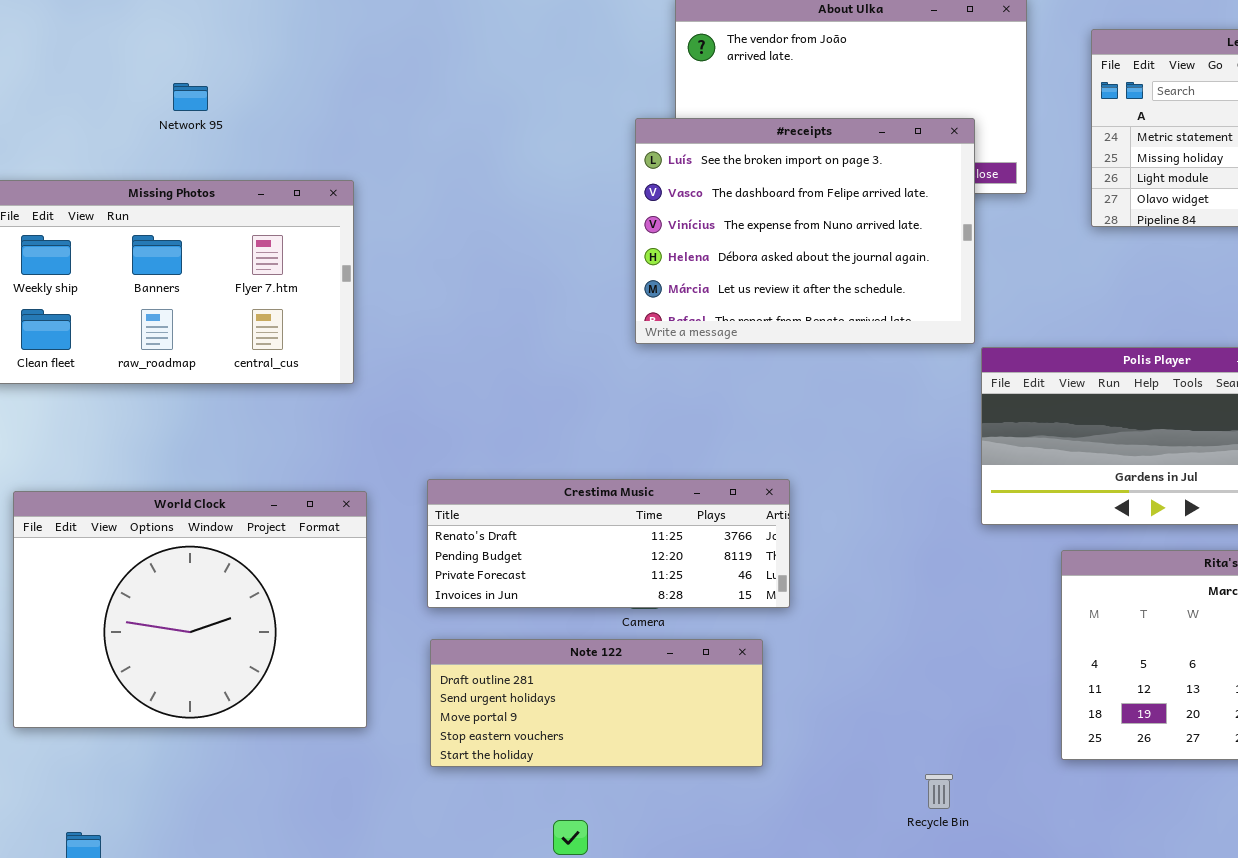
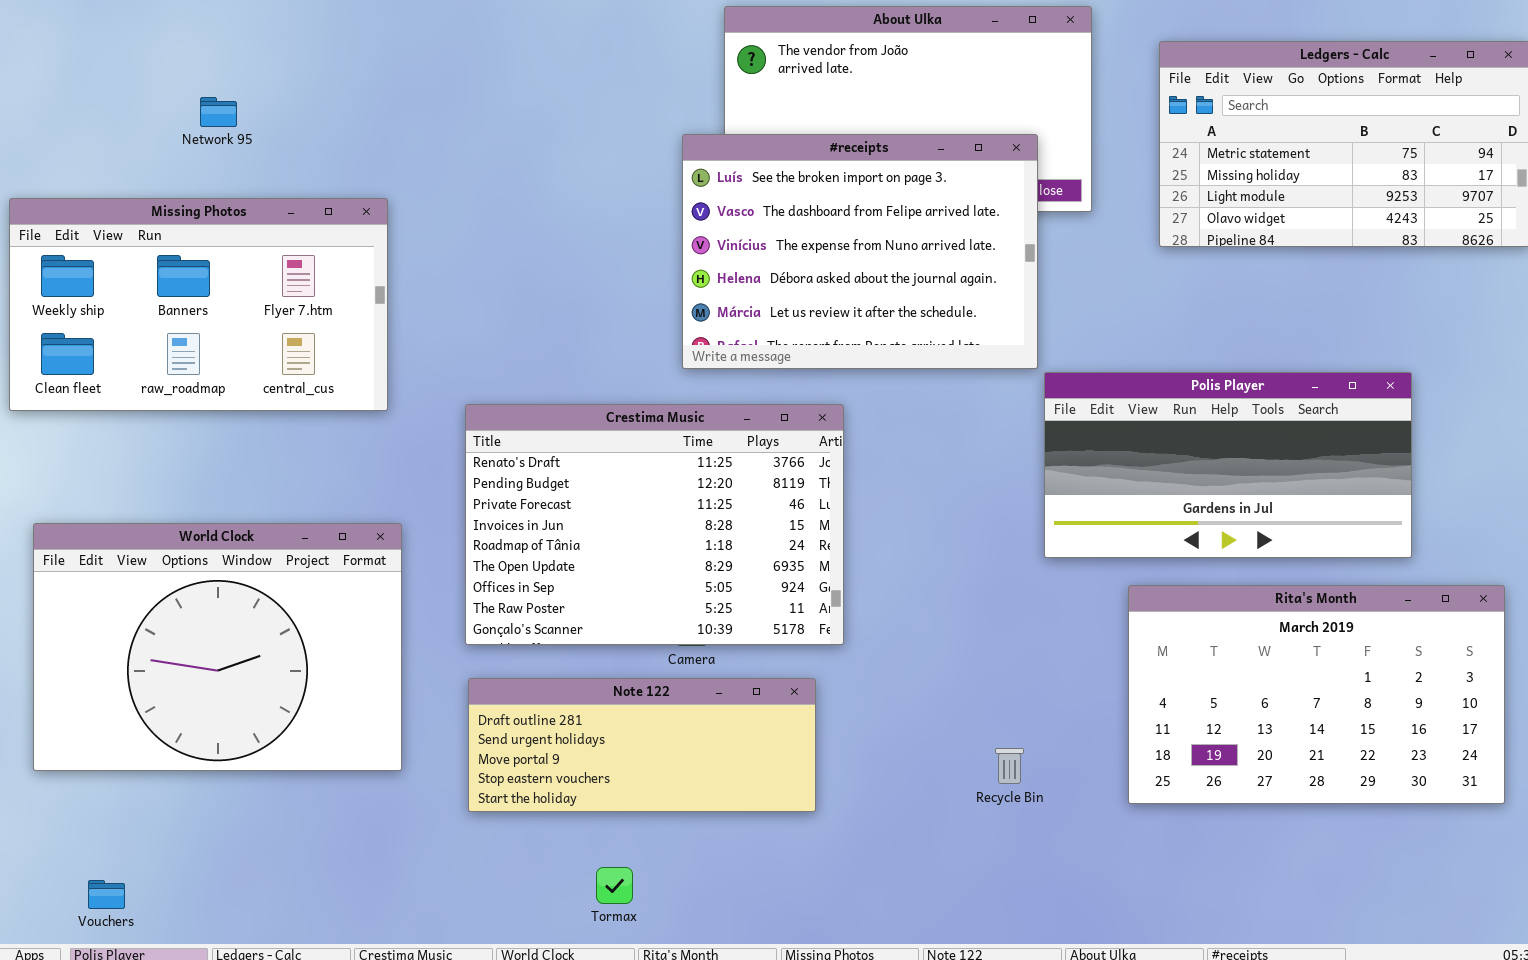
Crestima Music: [427,479,790,608] -> [465,404,844,645], resized
Recycle Bin: [925,774,953,809] -> [995,748,1024,784], moved

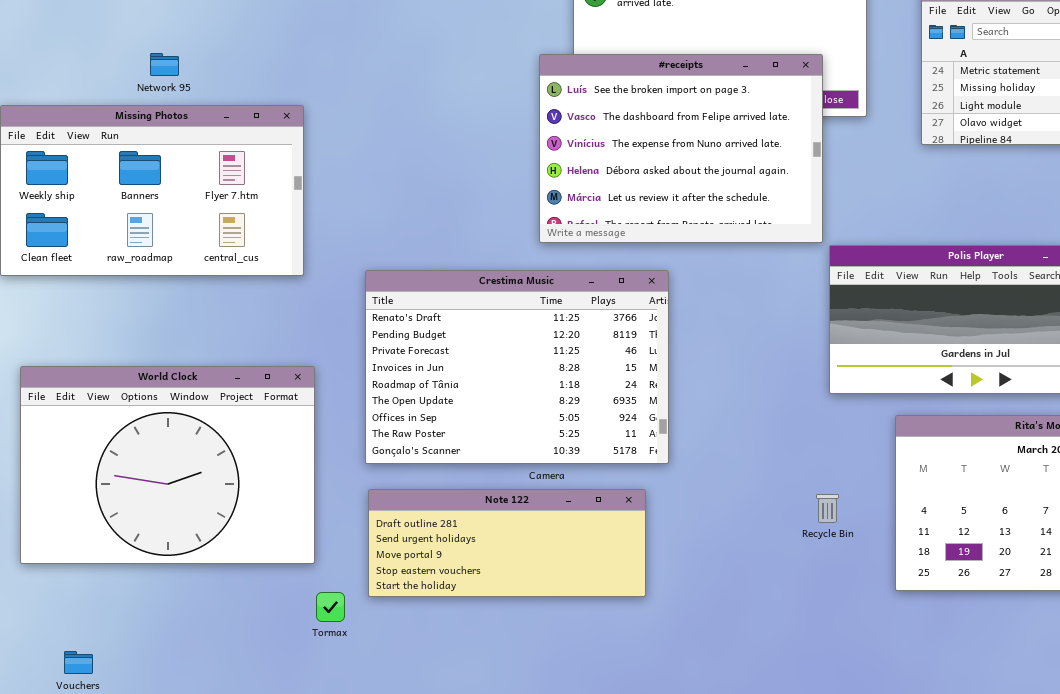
Network 95: [200,97,237,127] -> [150,53,179,76], moved
Recycle Bin: [995,748,1024,784] -> [816,494,839,523], moved
Tormax: [596,867,633,904] -> [316,592,345,622], moved

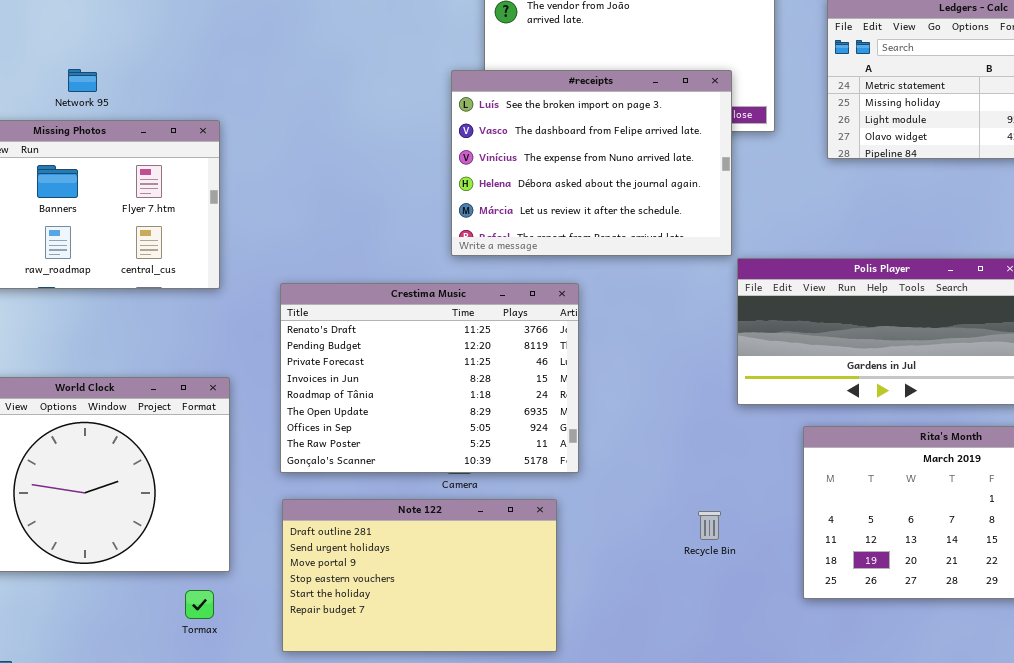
Note 122: [368,489,646,597] -> [282,499,557,652], resized
Recycle Bin: [816,494,839,523] -> [698,511,721,540], moved
Tormax: [316,592,345,622] -> [185,590,214,619], moved

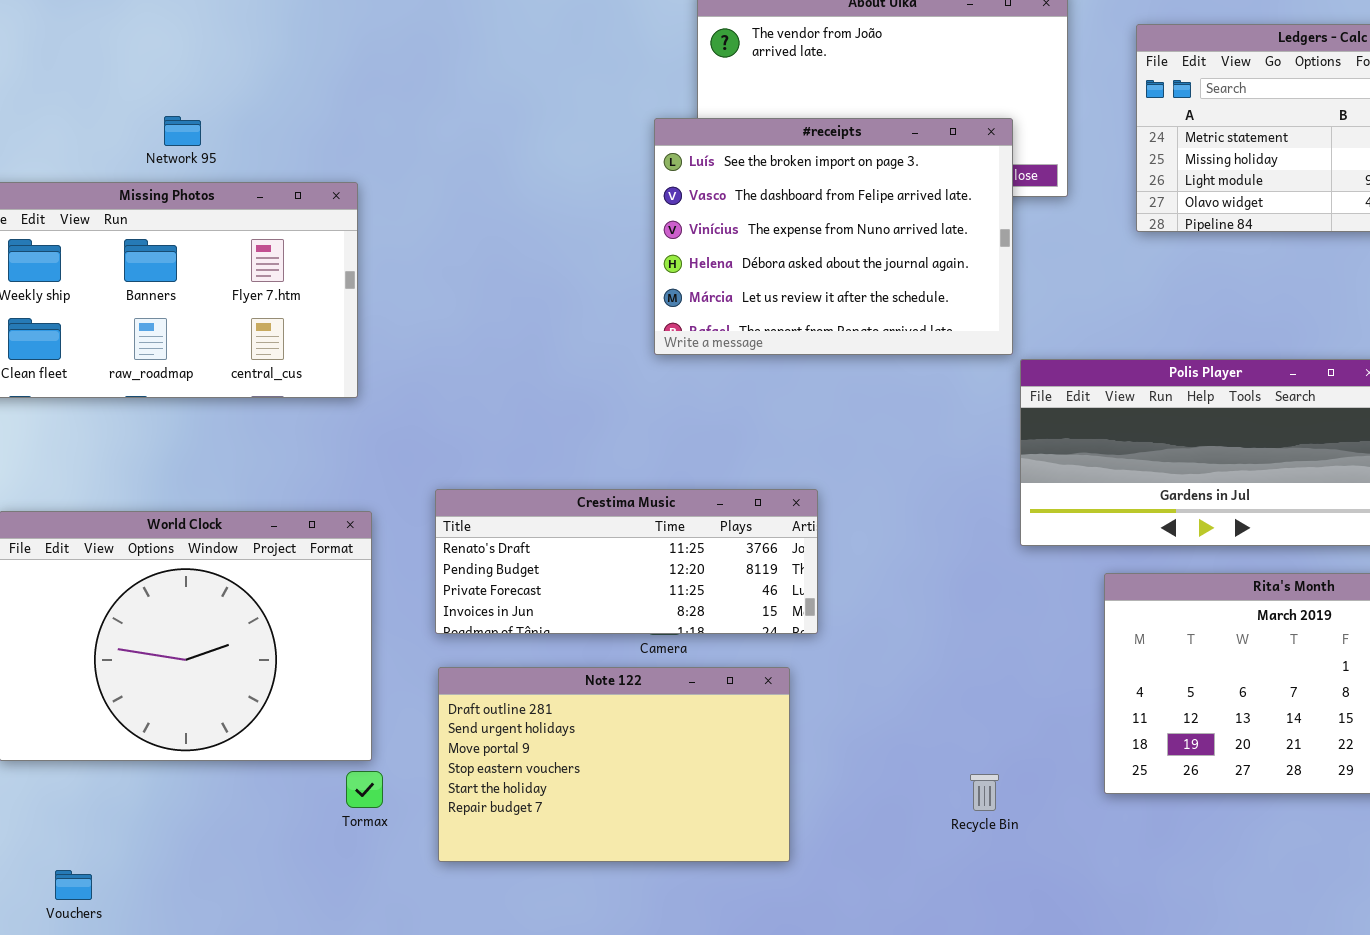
Crestima Music: [280,283,579,473] -> [435,489,818,634], resized
Recycle Bin: [698,511,721,540] -> [970,774,999,811], moved
Tormax: [185,590,214,619] -> [346,771,383,808], moved

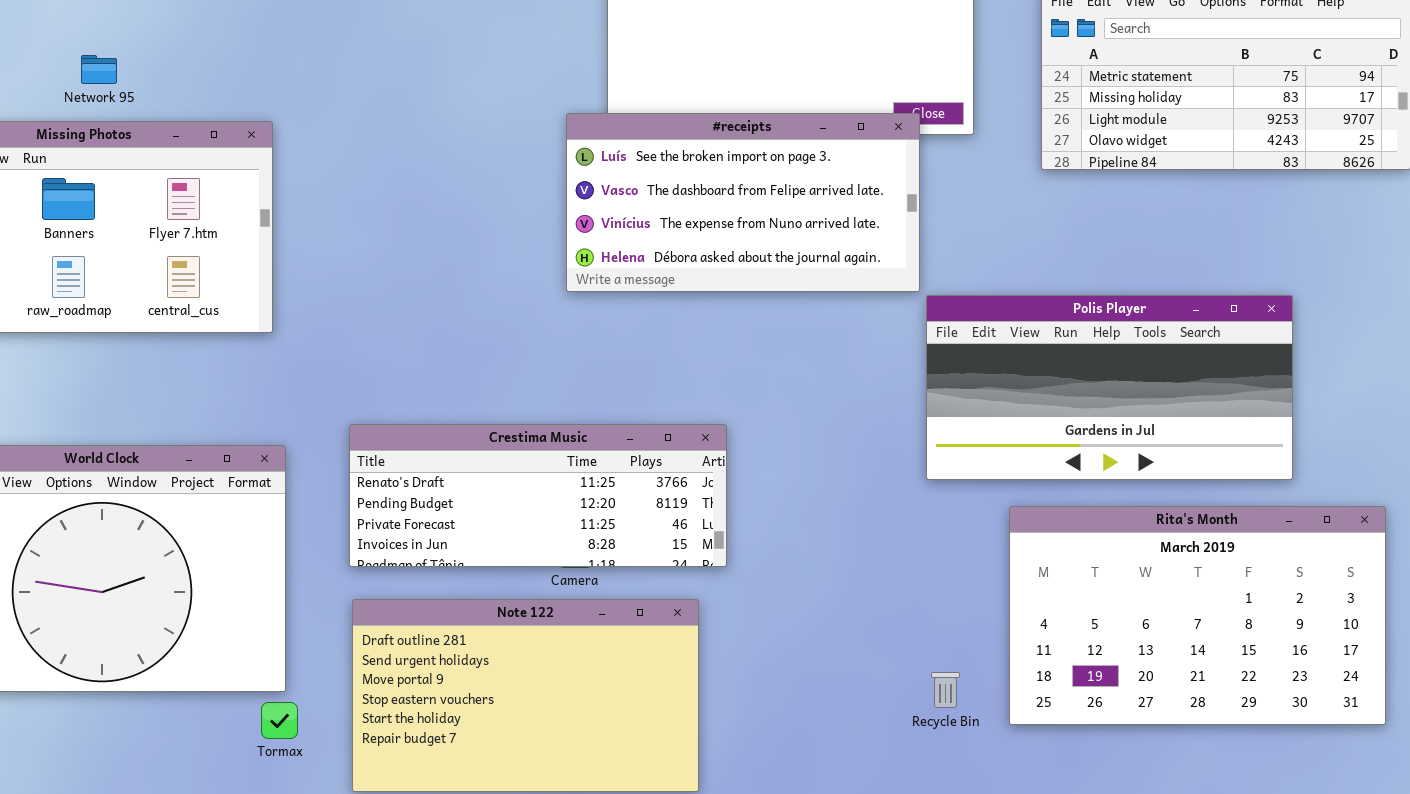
#receipts: [654,118,1013,355] -> [566,113,920,292], resized
Recycle Bin: [970,774,999,811] -> [931,672,960,708], moved

